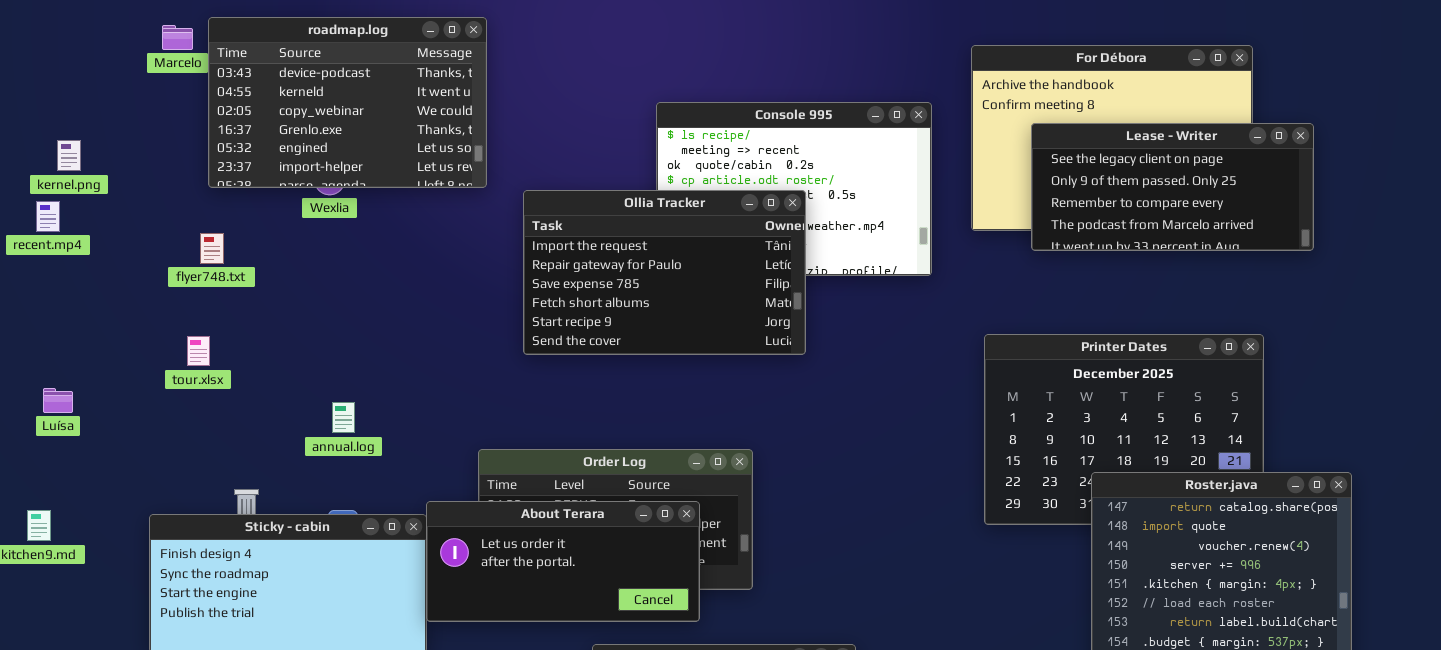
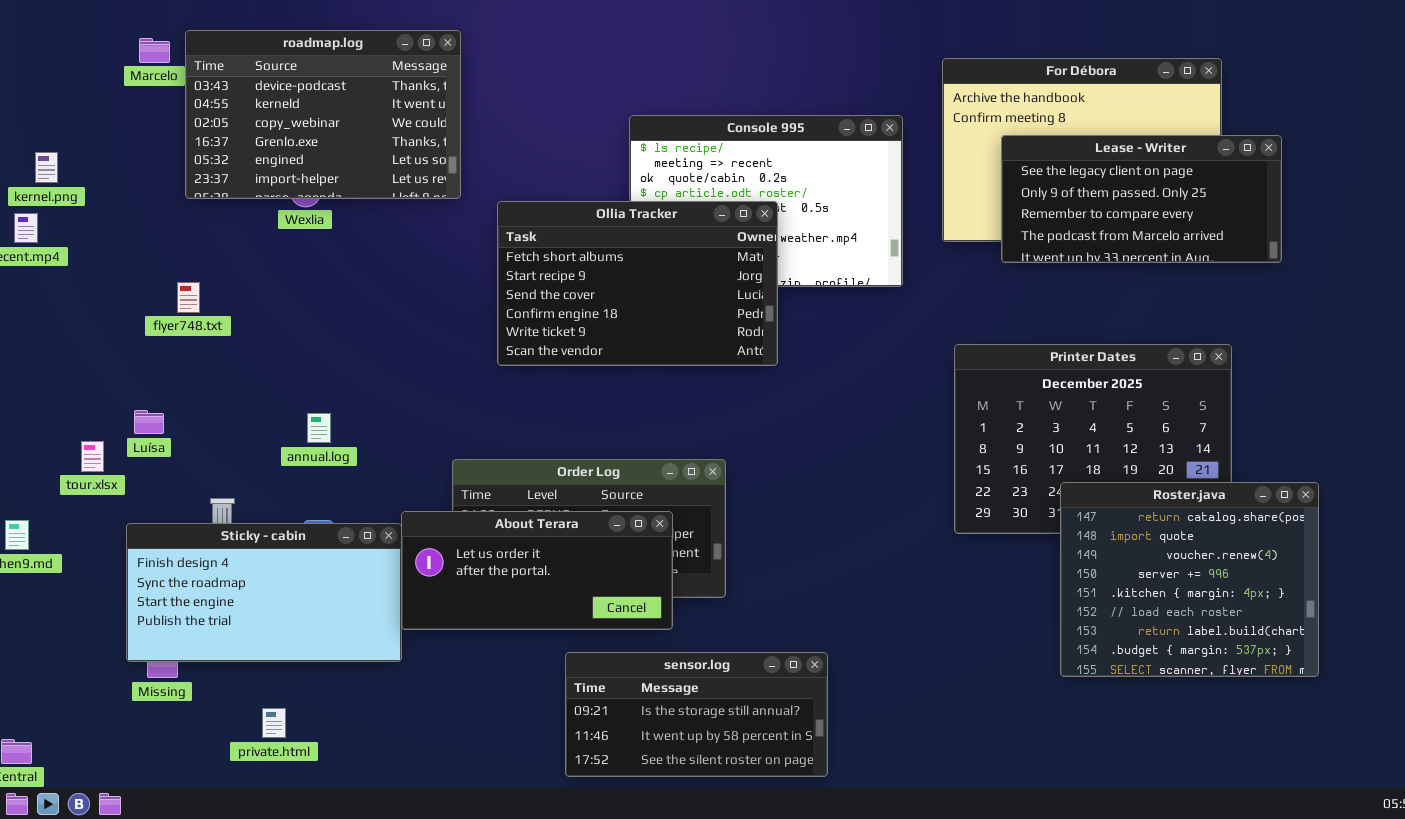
Ollia Tracker: [523,190,806,355] -> [497,201,778,366], scrolled down 3 rows
flyer748.txt: [200,233,224,264] -> [177,282,200,313], moved
tour.xlsx: [187,336,210,366] -> [81,441,104,472], moved
Luísa: [43,388,73,413] -> [134,410,164,434], moved

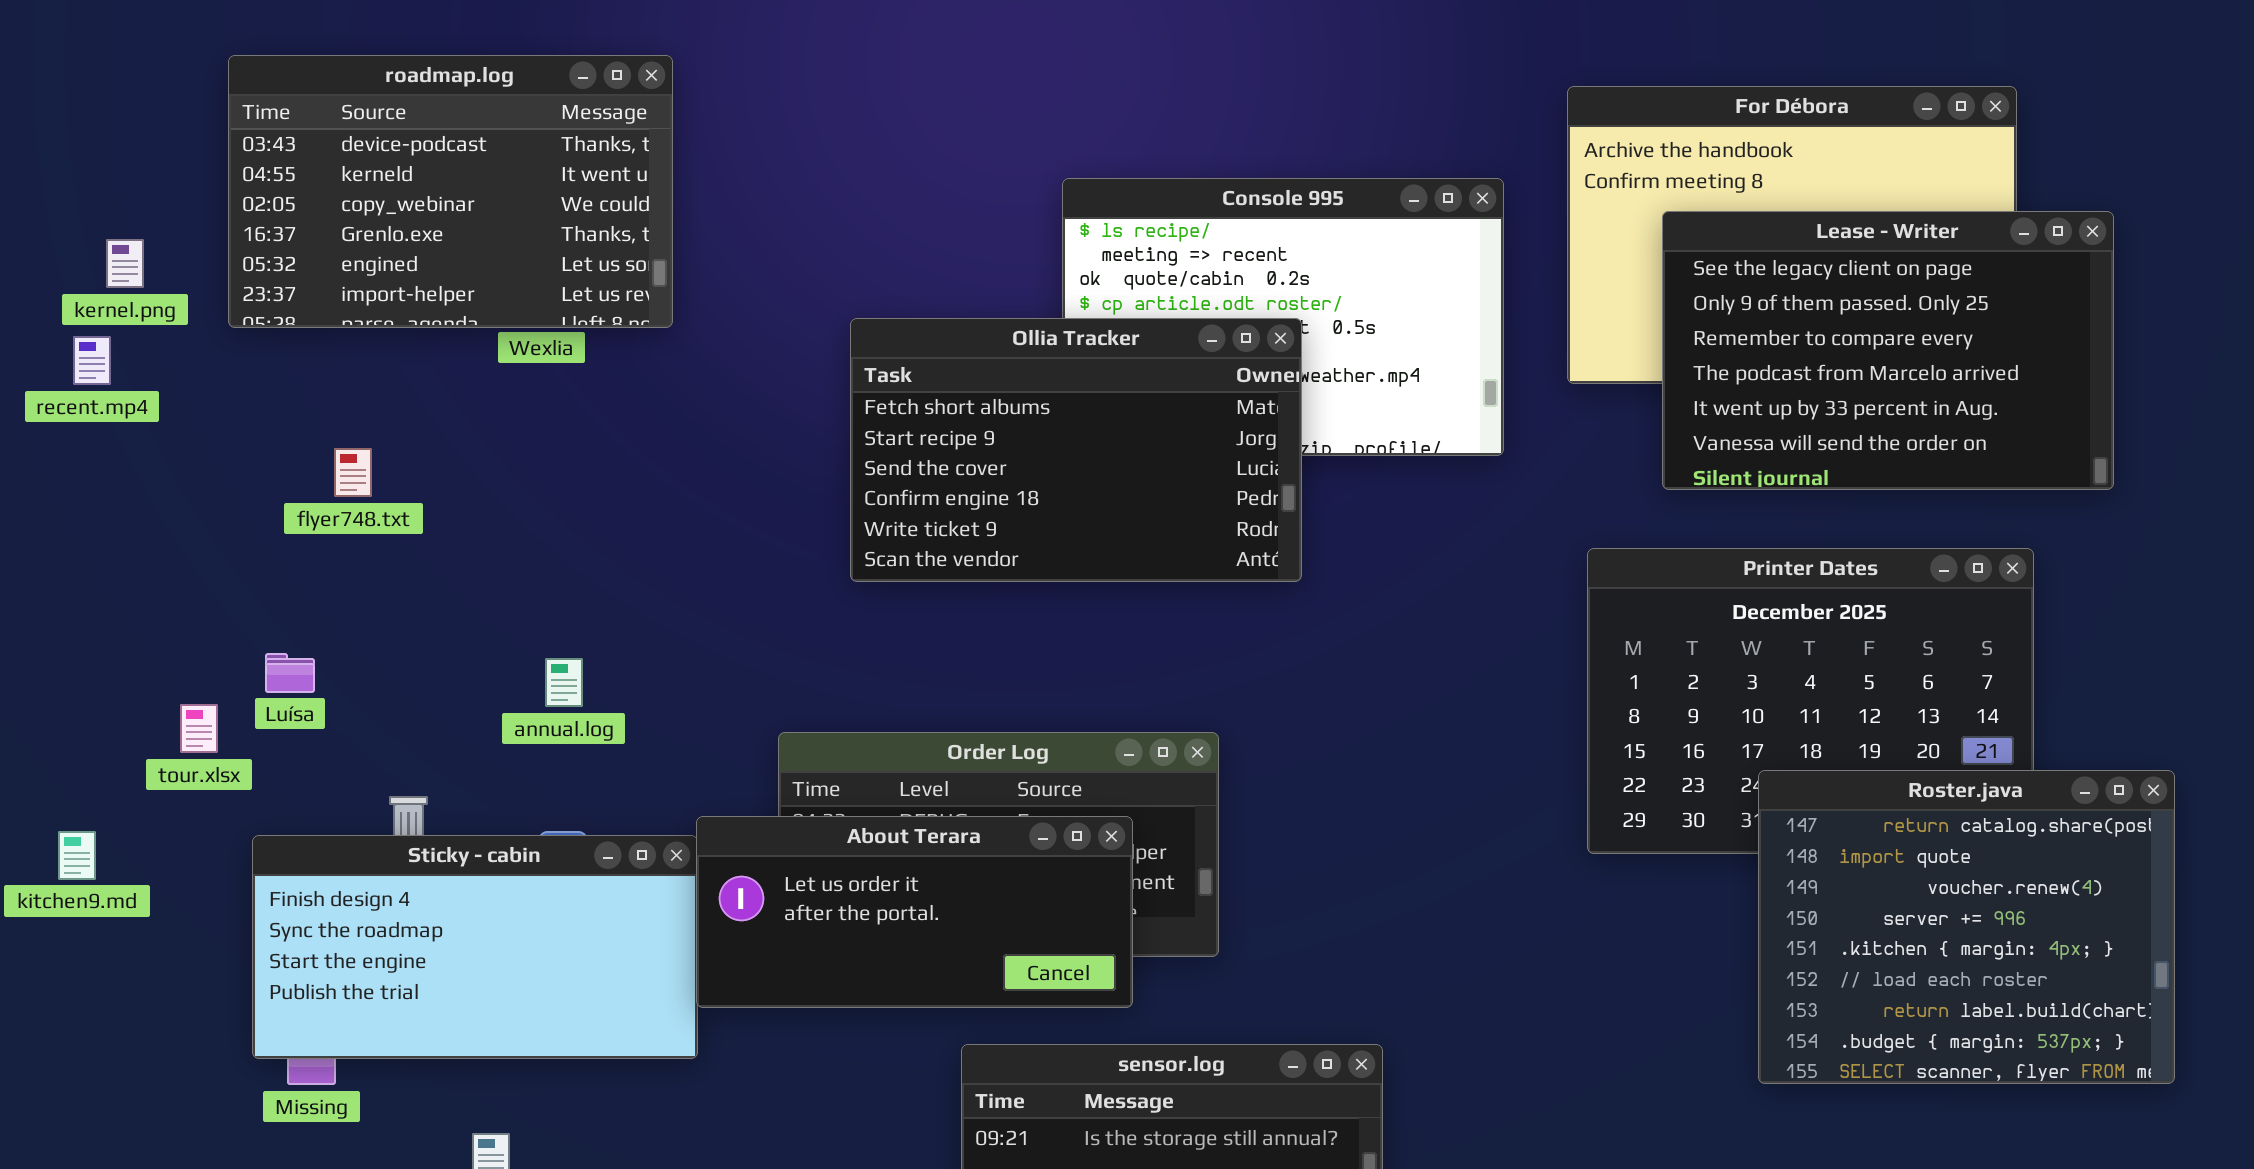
roadmap.log: [185,30,461,199] -> [228,55,673,328], moved
Lease - Writer: [1001,135,1282,263] -> [1662,211,2114,490], resized

